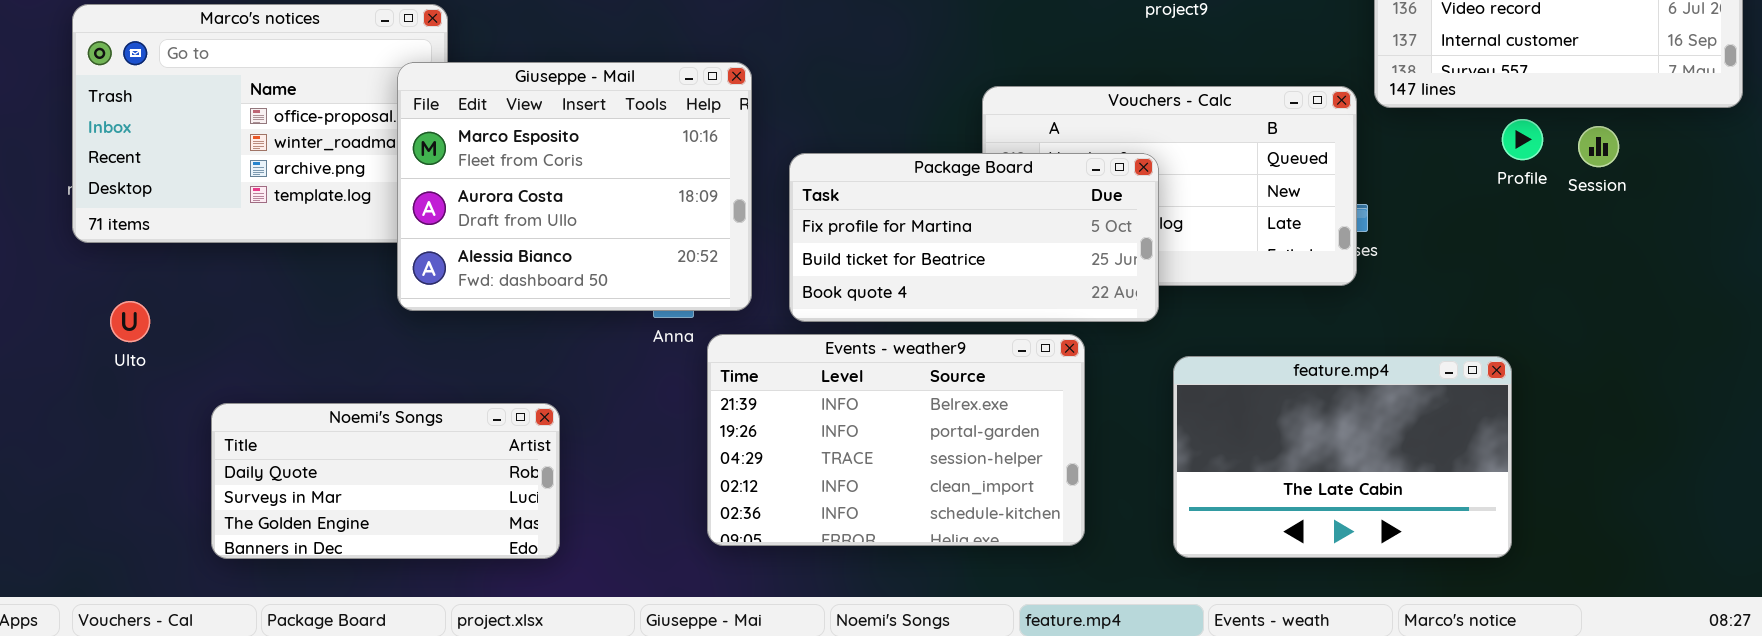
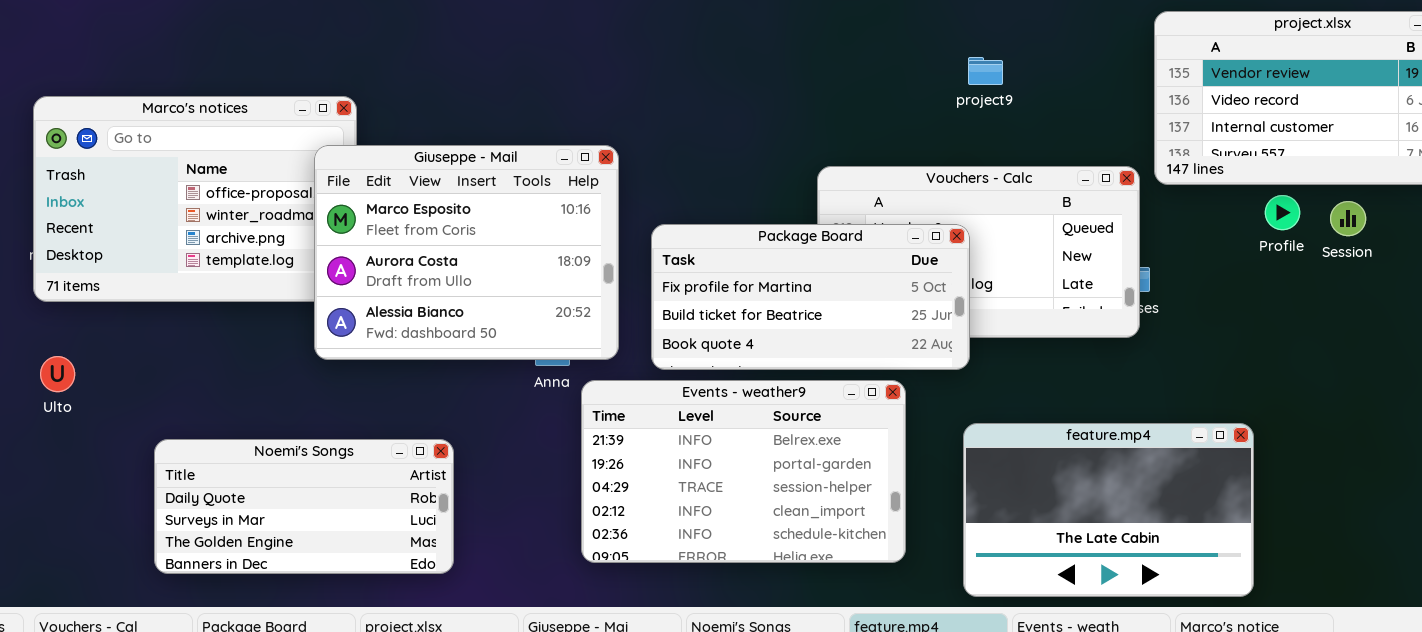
Ulto: [110,301,150,342] -> [40,356,75,392], moved
feature.mp4: [1173,356,1512,558] -> [963,423,1254,597], moved

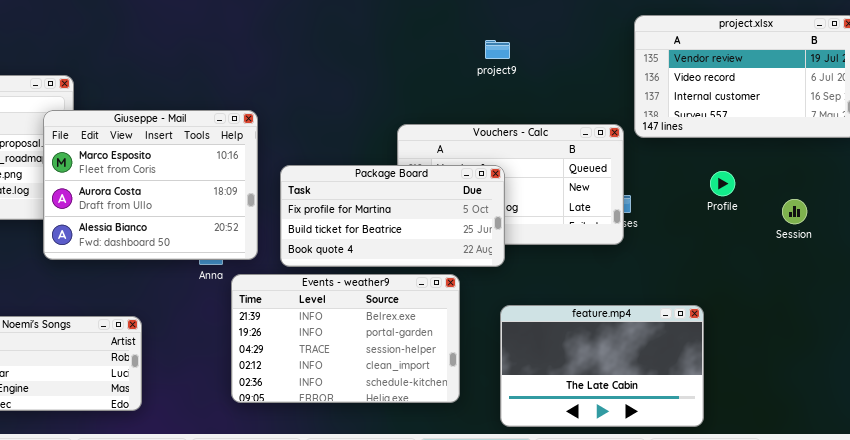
project9: [968,57,1003,85] -> [485,40,510,59], moved
Profile: [1265,195,1300,230] -> [710,171,735,196], moved
Session: [1330,201,1366,236] -> [782,199,807,224], moved

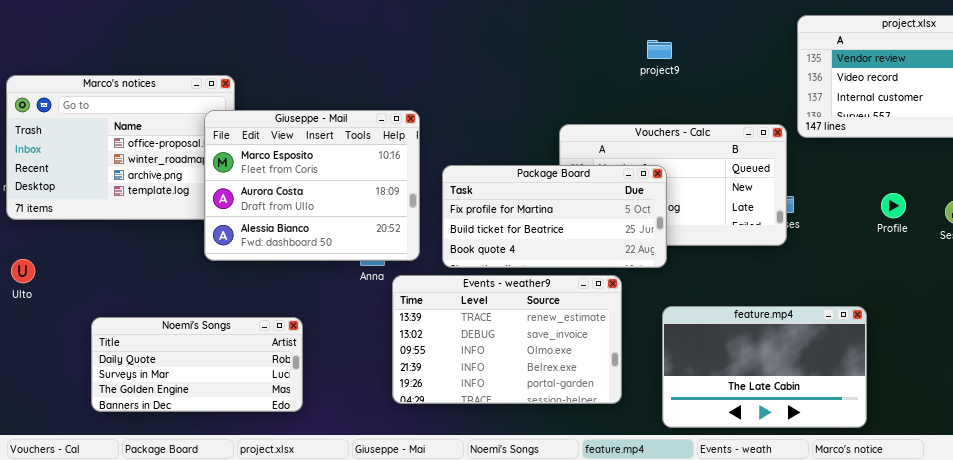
Profile: [710,171,735,196] -> [881,193,906,218], moved
Events - weather9: [231,274,460,403] -> [392,275,622,404], scrolled up 3 rows

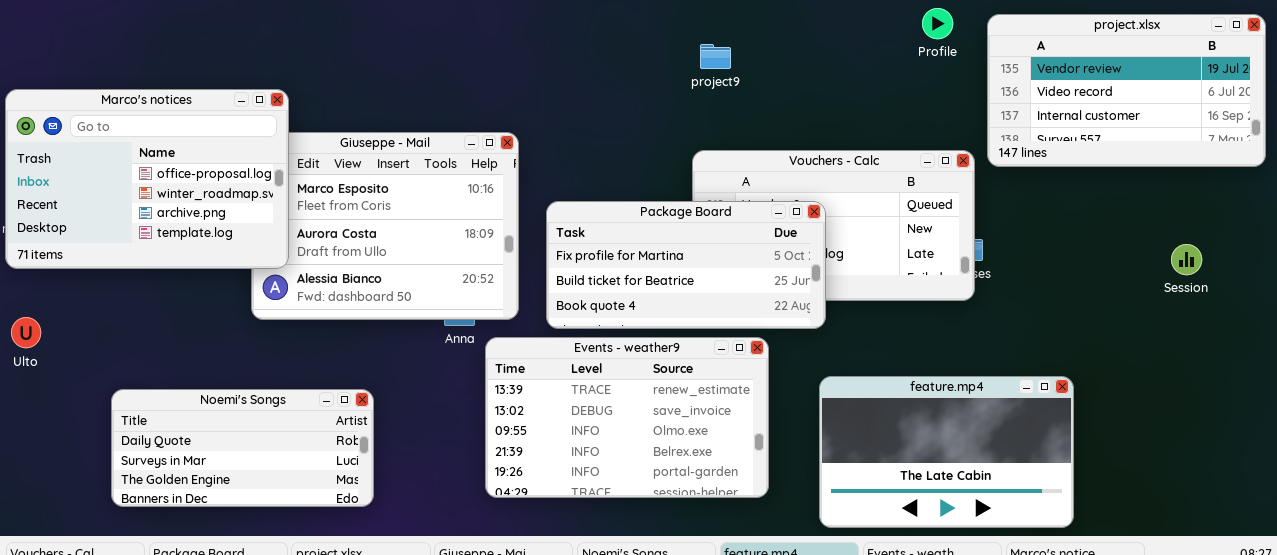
project9: [647,40,672,59] -> [700,44,731,69], moved
Marco's notices: [6,75,235,220] -> [5,89,289,269], raised
Profile: [881,193,906,218] -> [922,8,953,39], moved

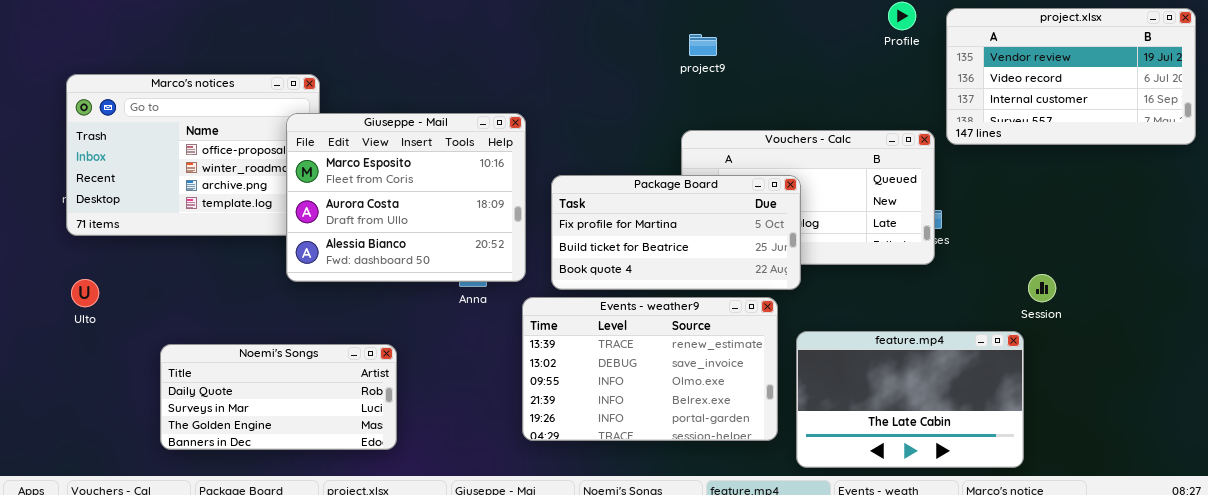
Giuseppe - Mail: [251,132,519,320] -> [286,113,526,282], raised
Session: [1171,244,1202,275] -> [1028,274,1056,302], moved
Events - weather9: [485,337,769,498] -> [522,297,778,441], moved

